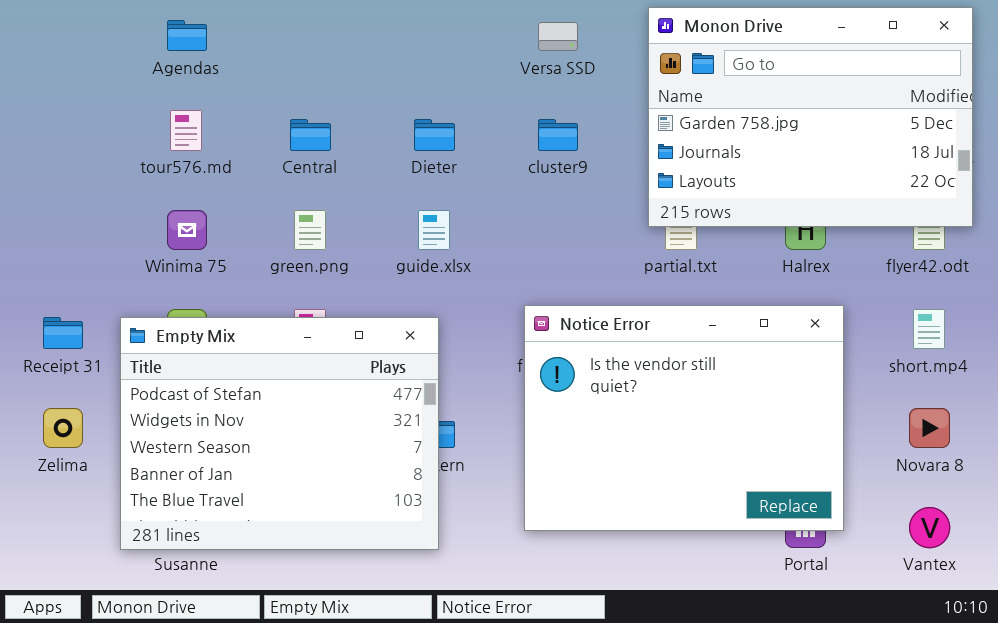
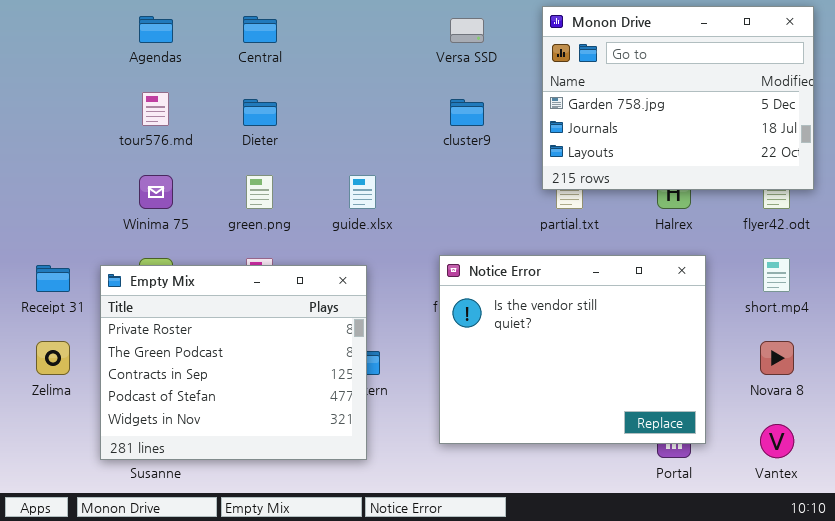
Central: [290,119,331,151] -> [243,16,277,43], moved
Dieter: [414,119,455,151] -> [243,99,277,126], moved
Empty Mix: [120,317,439,550] -> [100,265,367,460], scrolled up 3 rows

